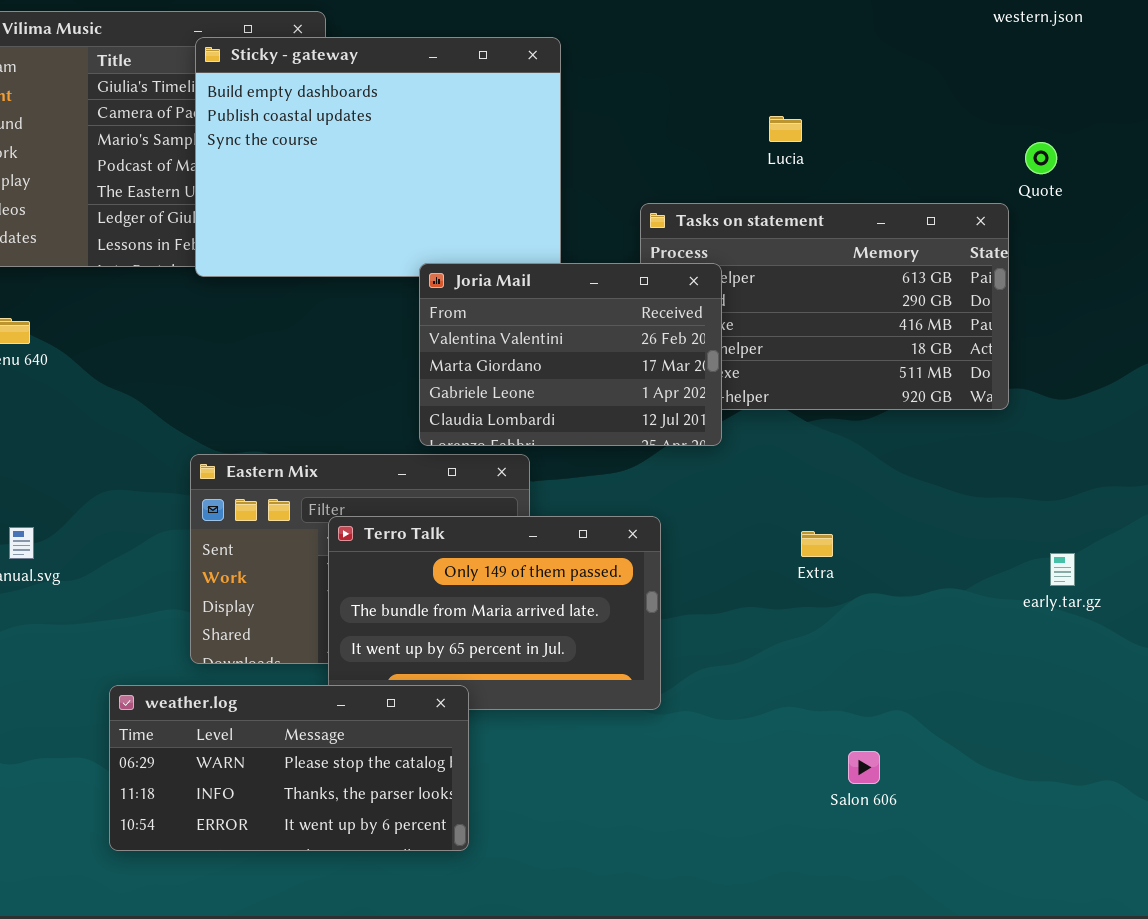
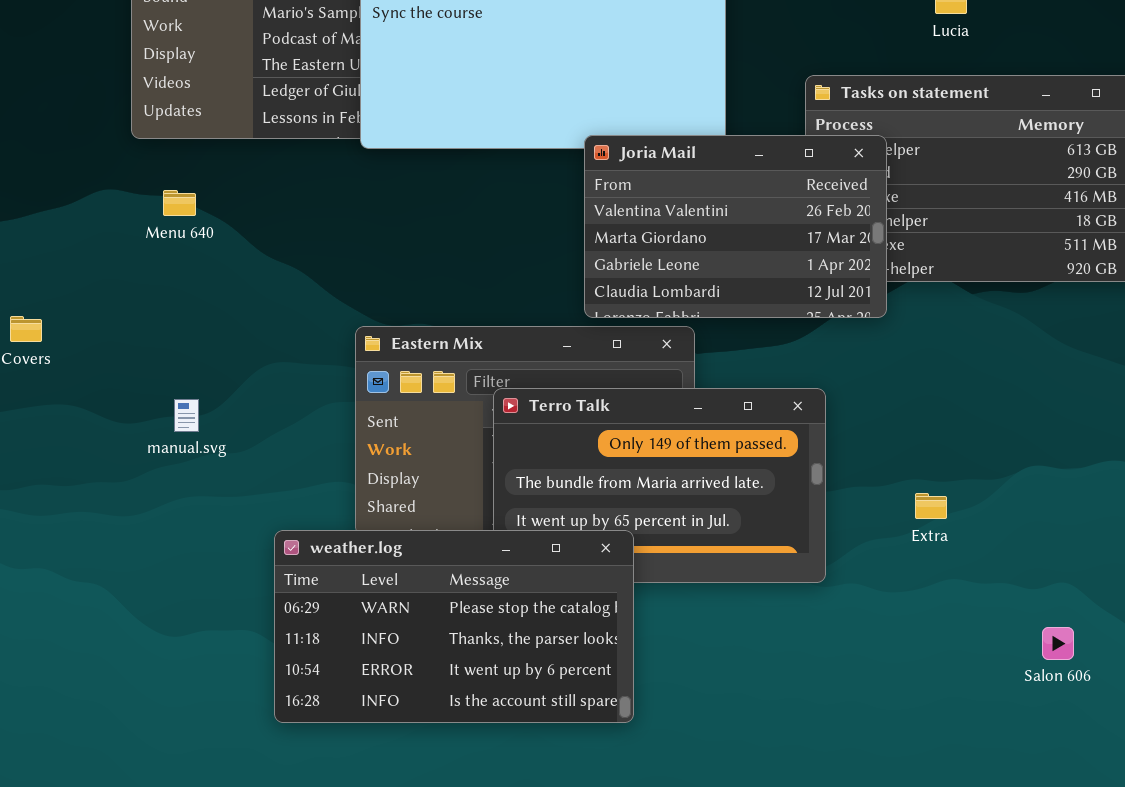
Extra: [801,531,833,557] -> [915,493,947,519], moved
weather.log: [109,685,469,851] -> [274,530,634,723], resized
Salon 606: [848,751,880,784] -> [1042,627,1074,660], moved

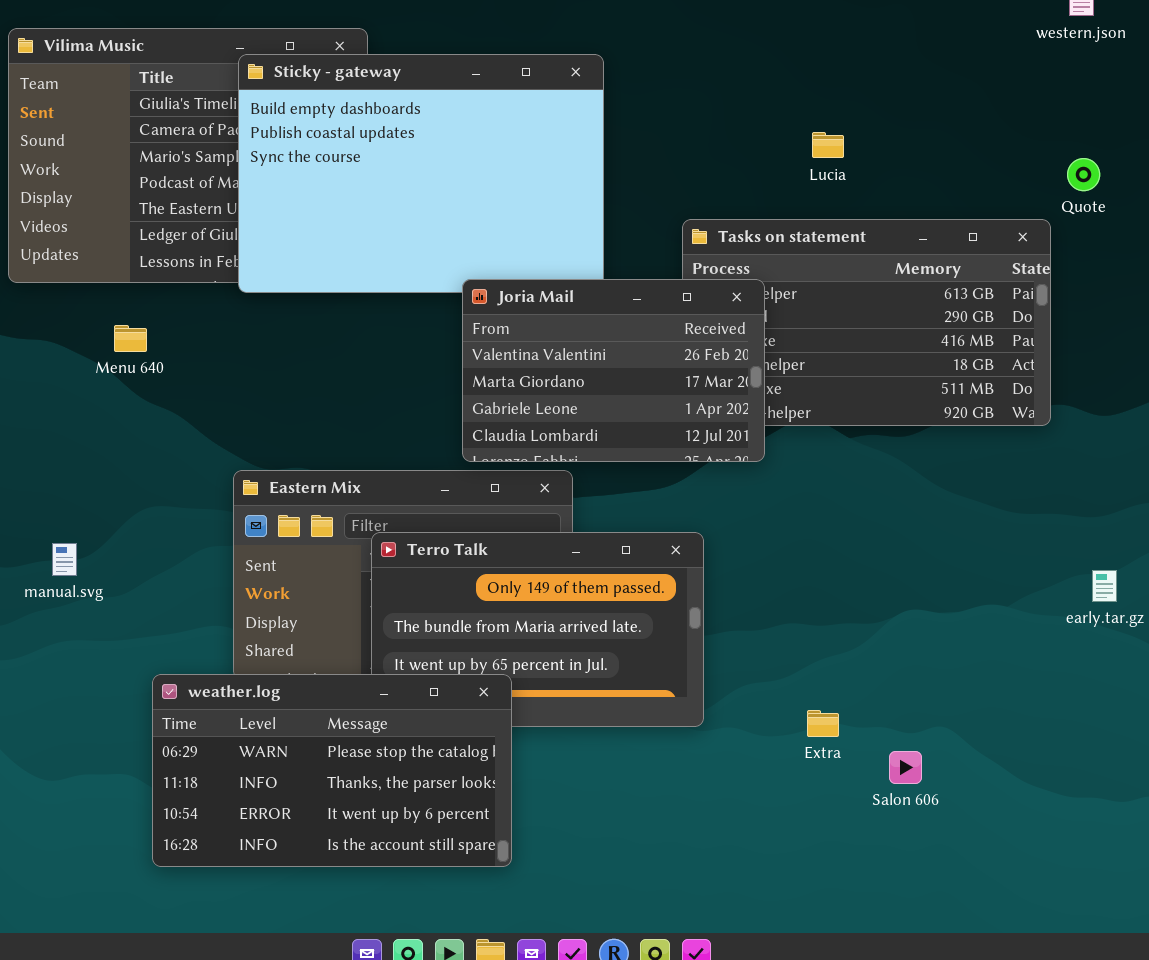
Menu 640: [163,190,196,216] -> [114,325,147,352], moved
Extra: [915,493,947,519] -> [807,710,839,737], moved
Salon 606: [1042,627,1074,660] -> [889,751,922,784], moved

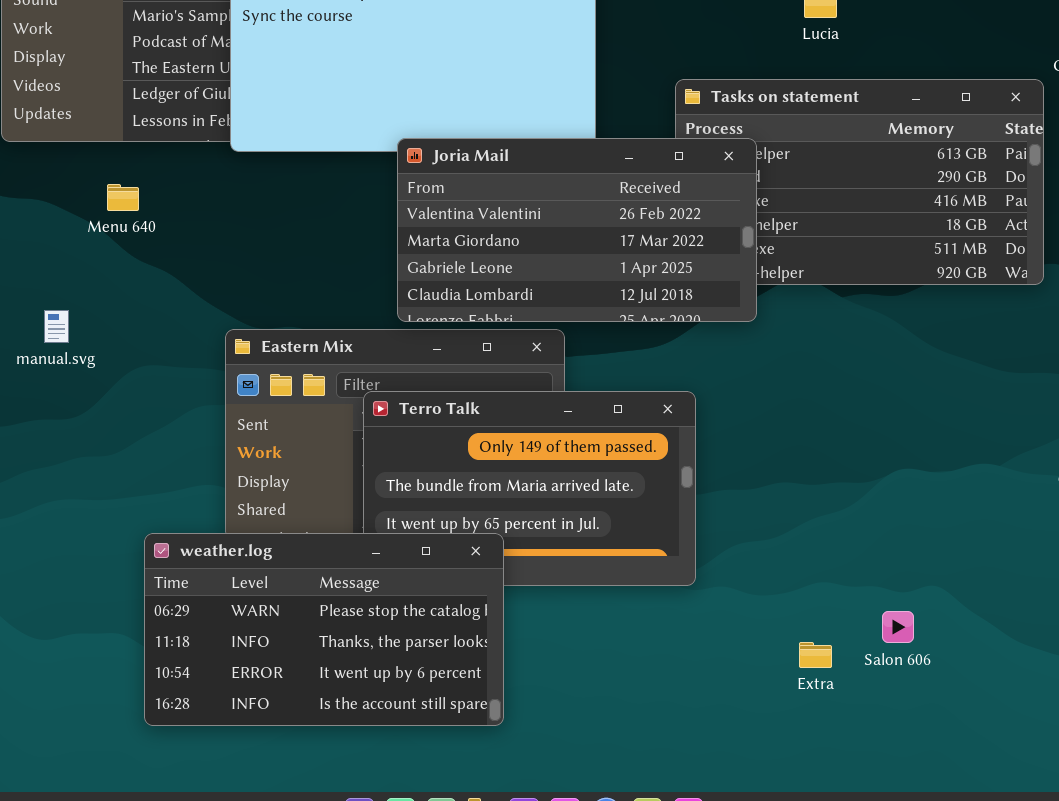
Joria Mail: [462,279,765,462] -> [397,138,757,322], resized
manual.svg: [52,543,77,576] -> [44,310,69,343], moved
Extra: [807,710,839,737] -> [799,642,832,668], moved

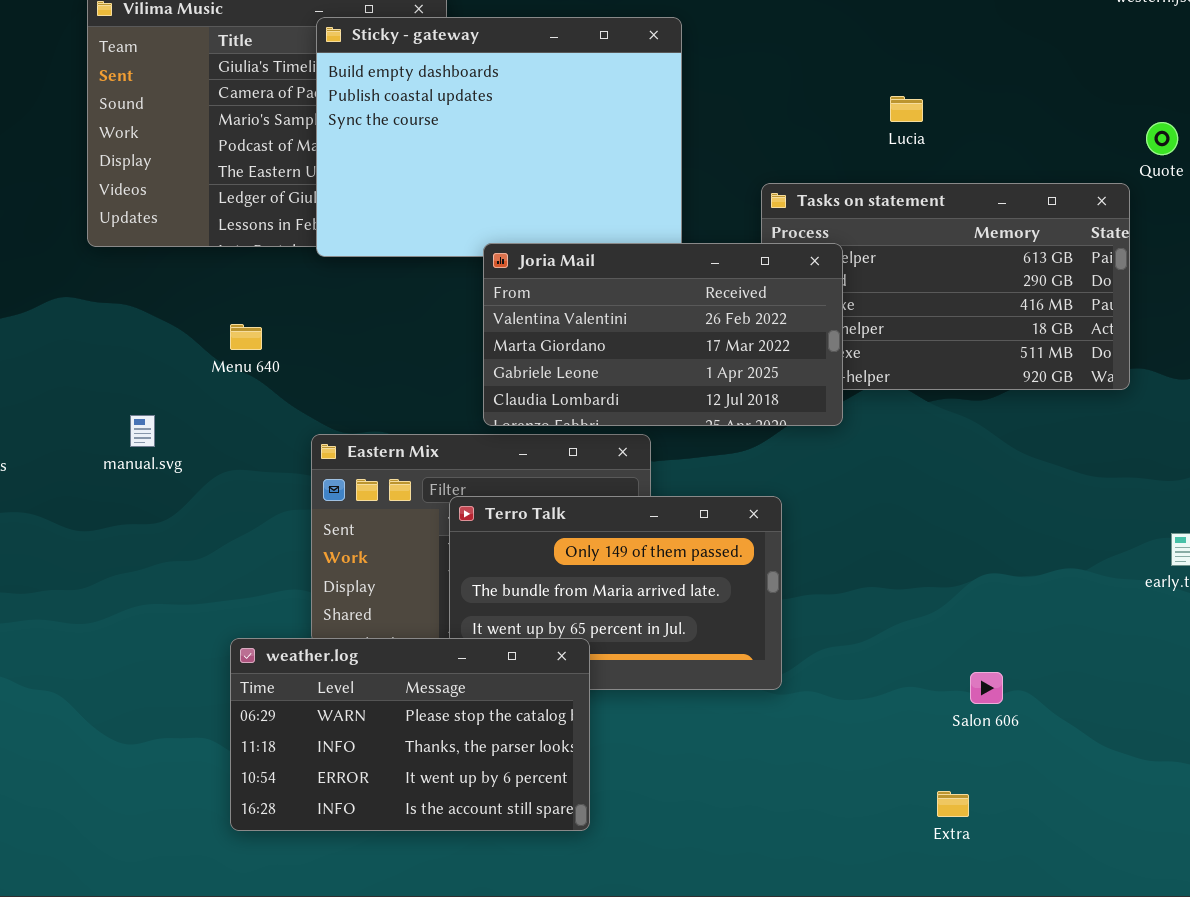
Menu 640: [107,184,139,211] -> [230,324,262,350], moved
Salon 606: [882,611,914,643] -> [970,672,1003,704], moved
Extra: [799,642,832,668] -> [937,791,969,817], moved

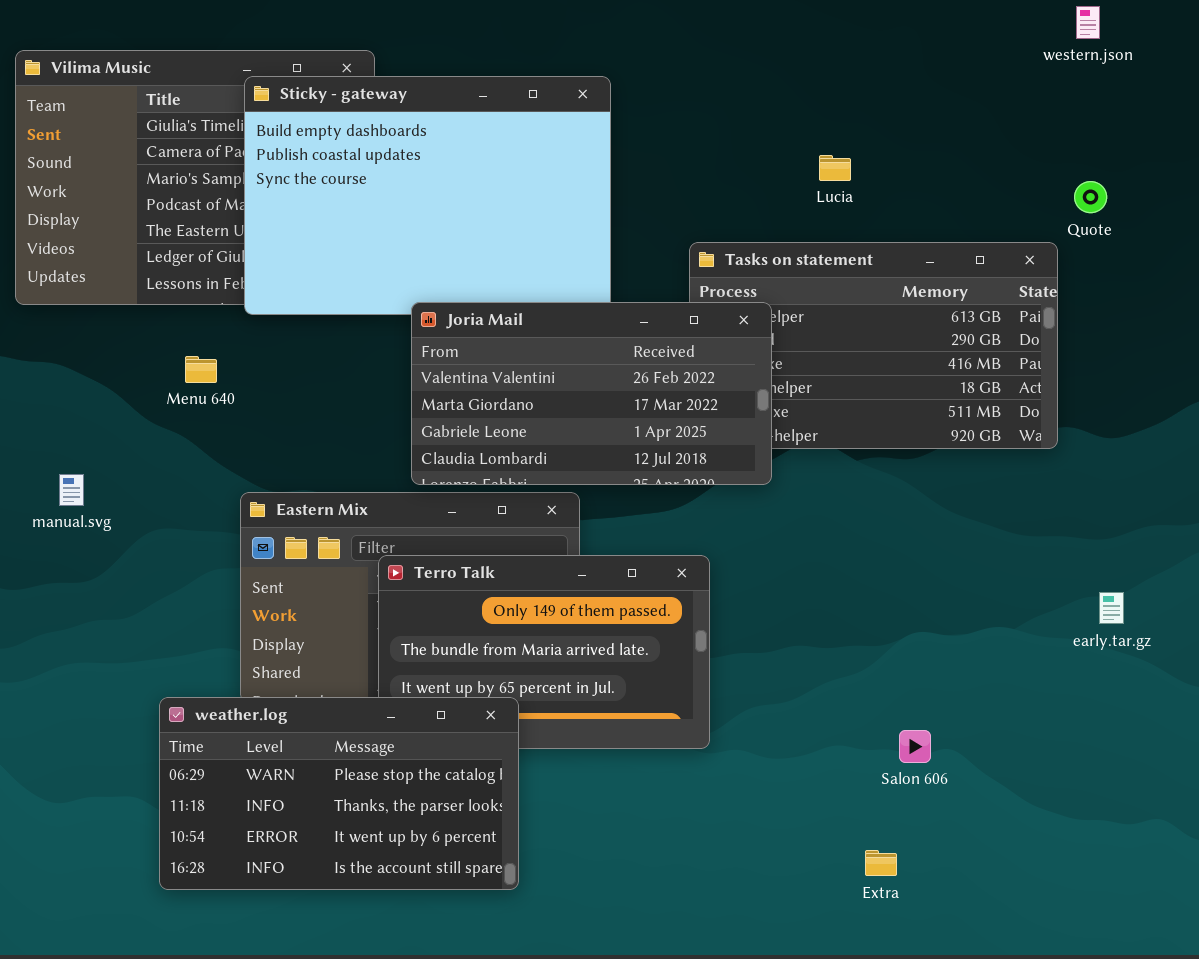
Menu 640: [230,324,262,350] -> [185,356,217,383], moved

